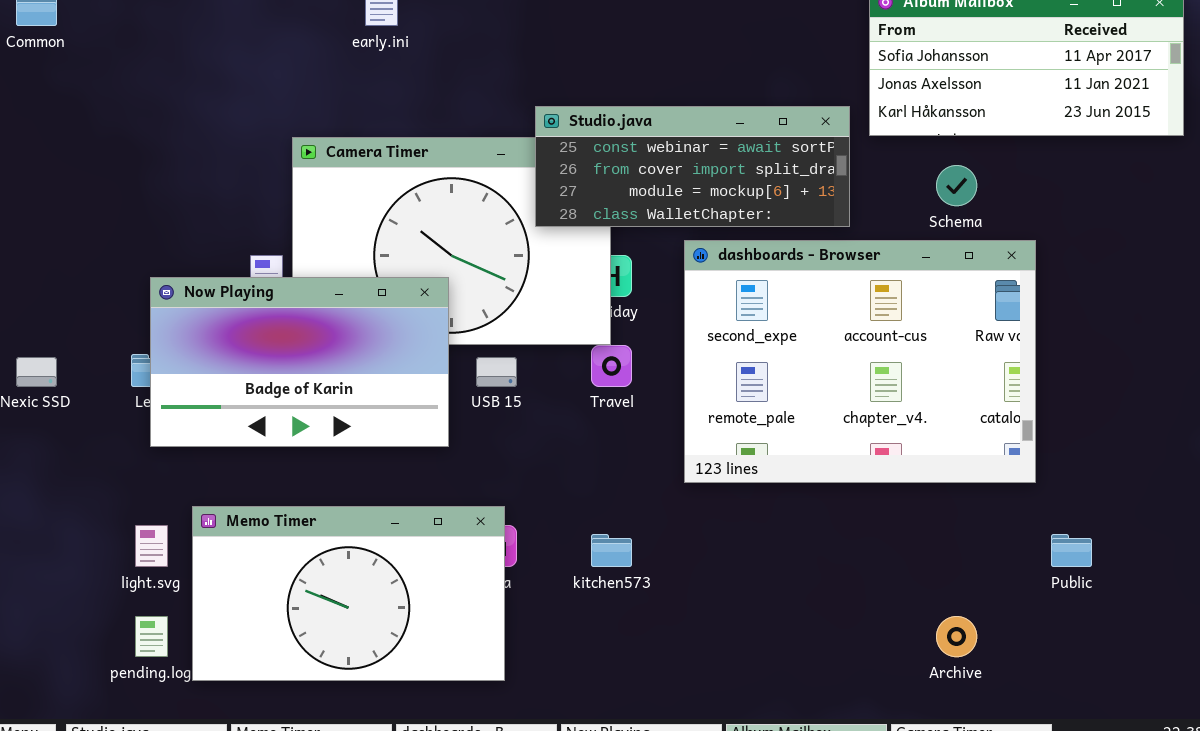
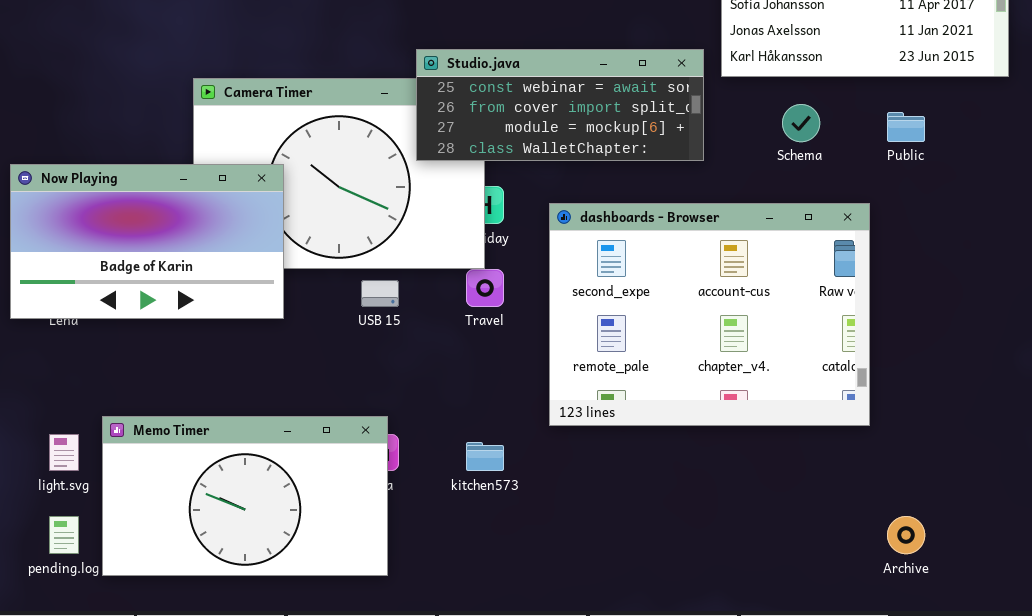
dashboards - Browser: [684,240,1036,483] -> [549,203,870,426], moved
Now Playing: [150,277,449,447] -> [10,164,284,319], moved
Public: [1051,534,1092,567] -> [887,112,925,142], moved
Archive: [936,616,977,657] -> [887,516,925,554], moved

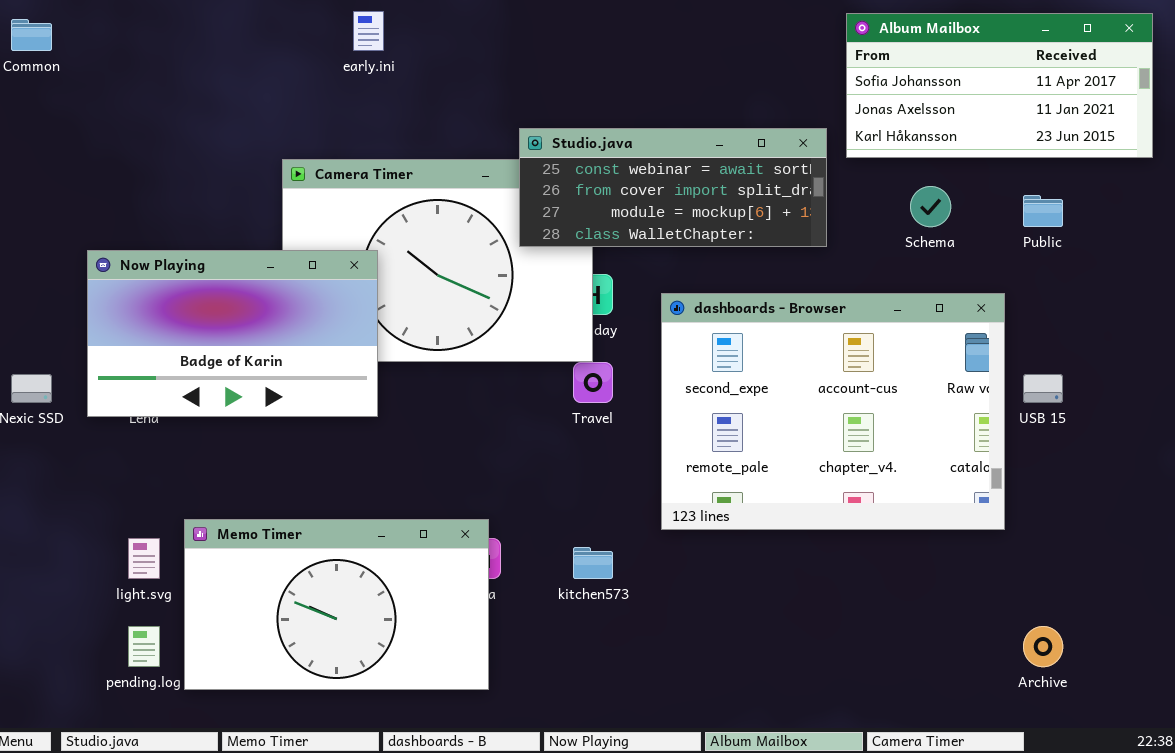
USB 15: [361,280,399,307] -> [1023,374,1063,403], moved

